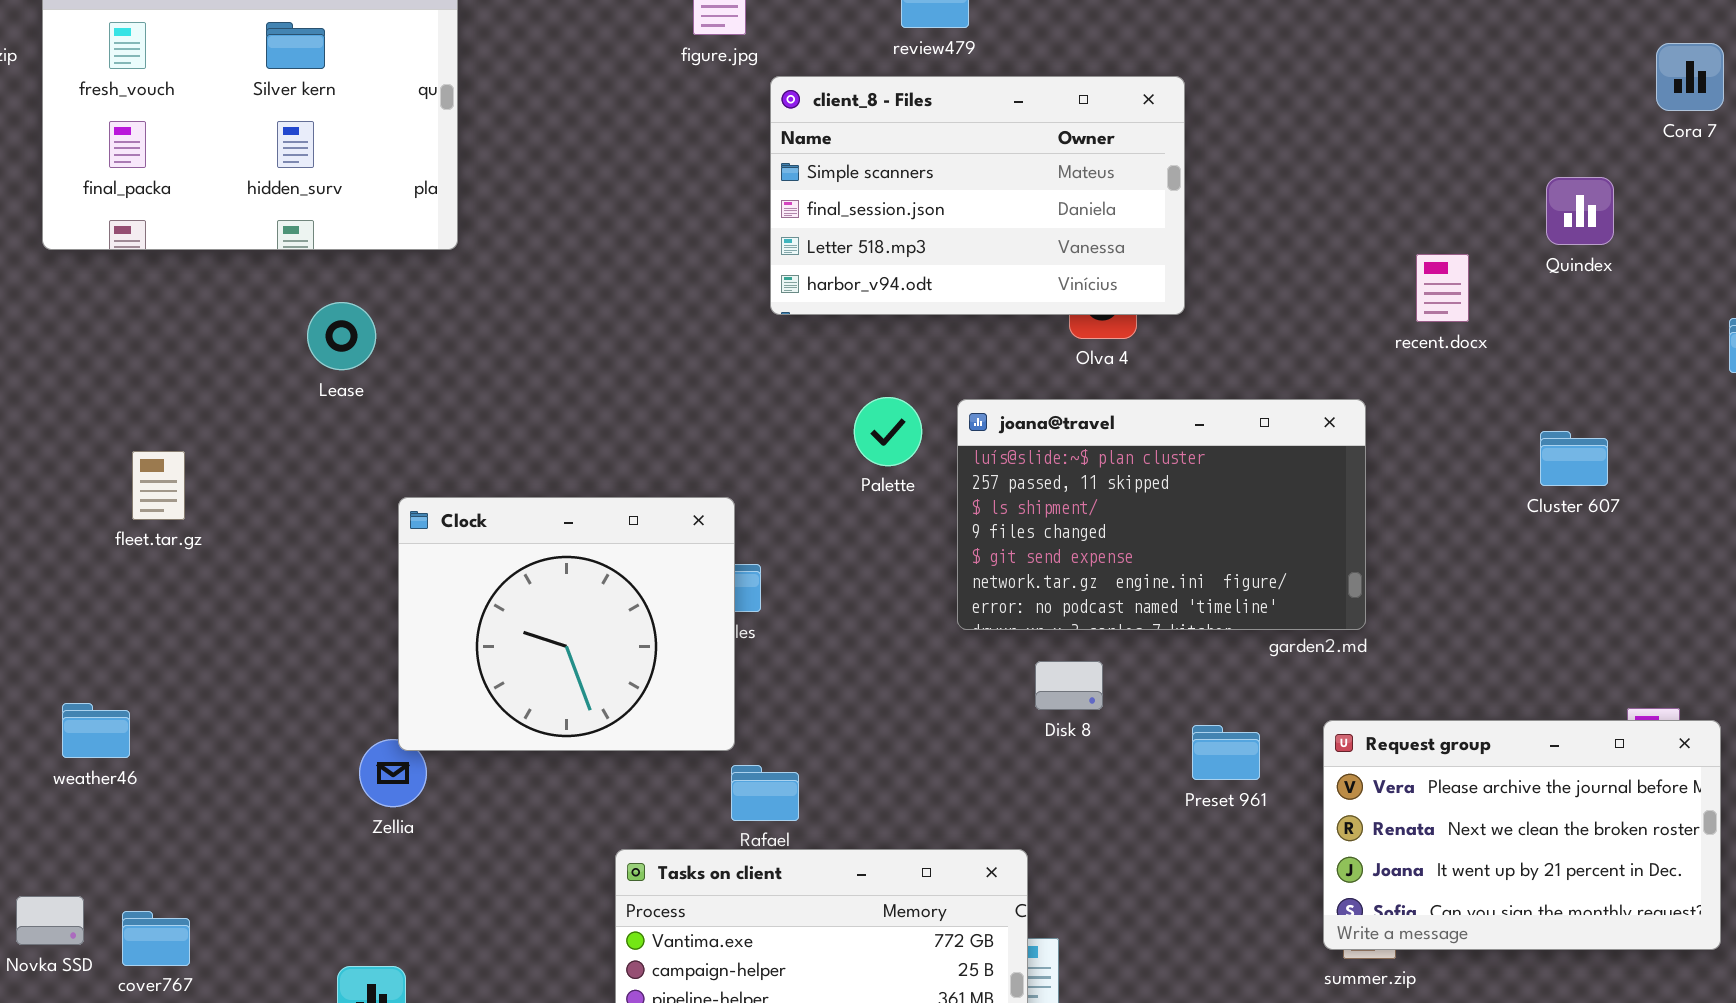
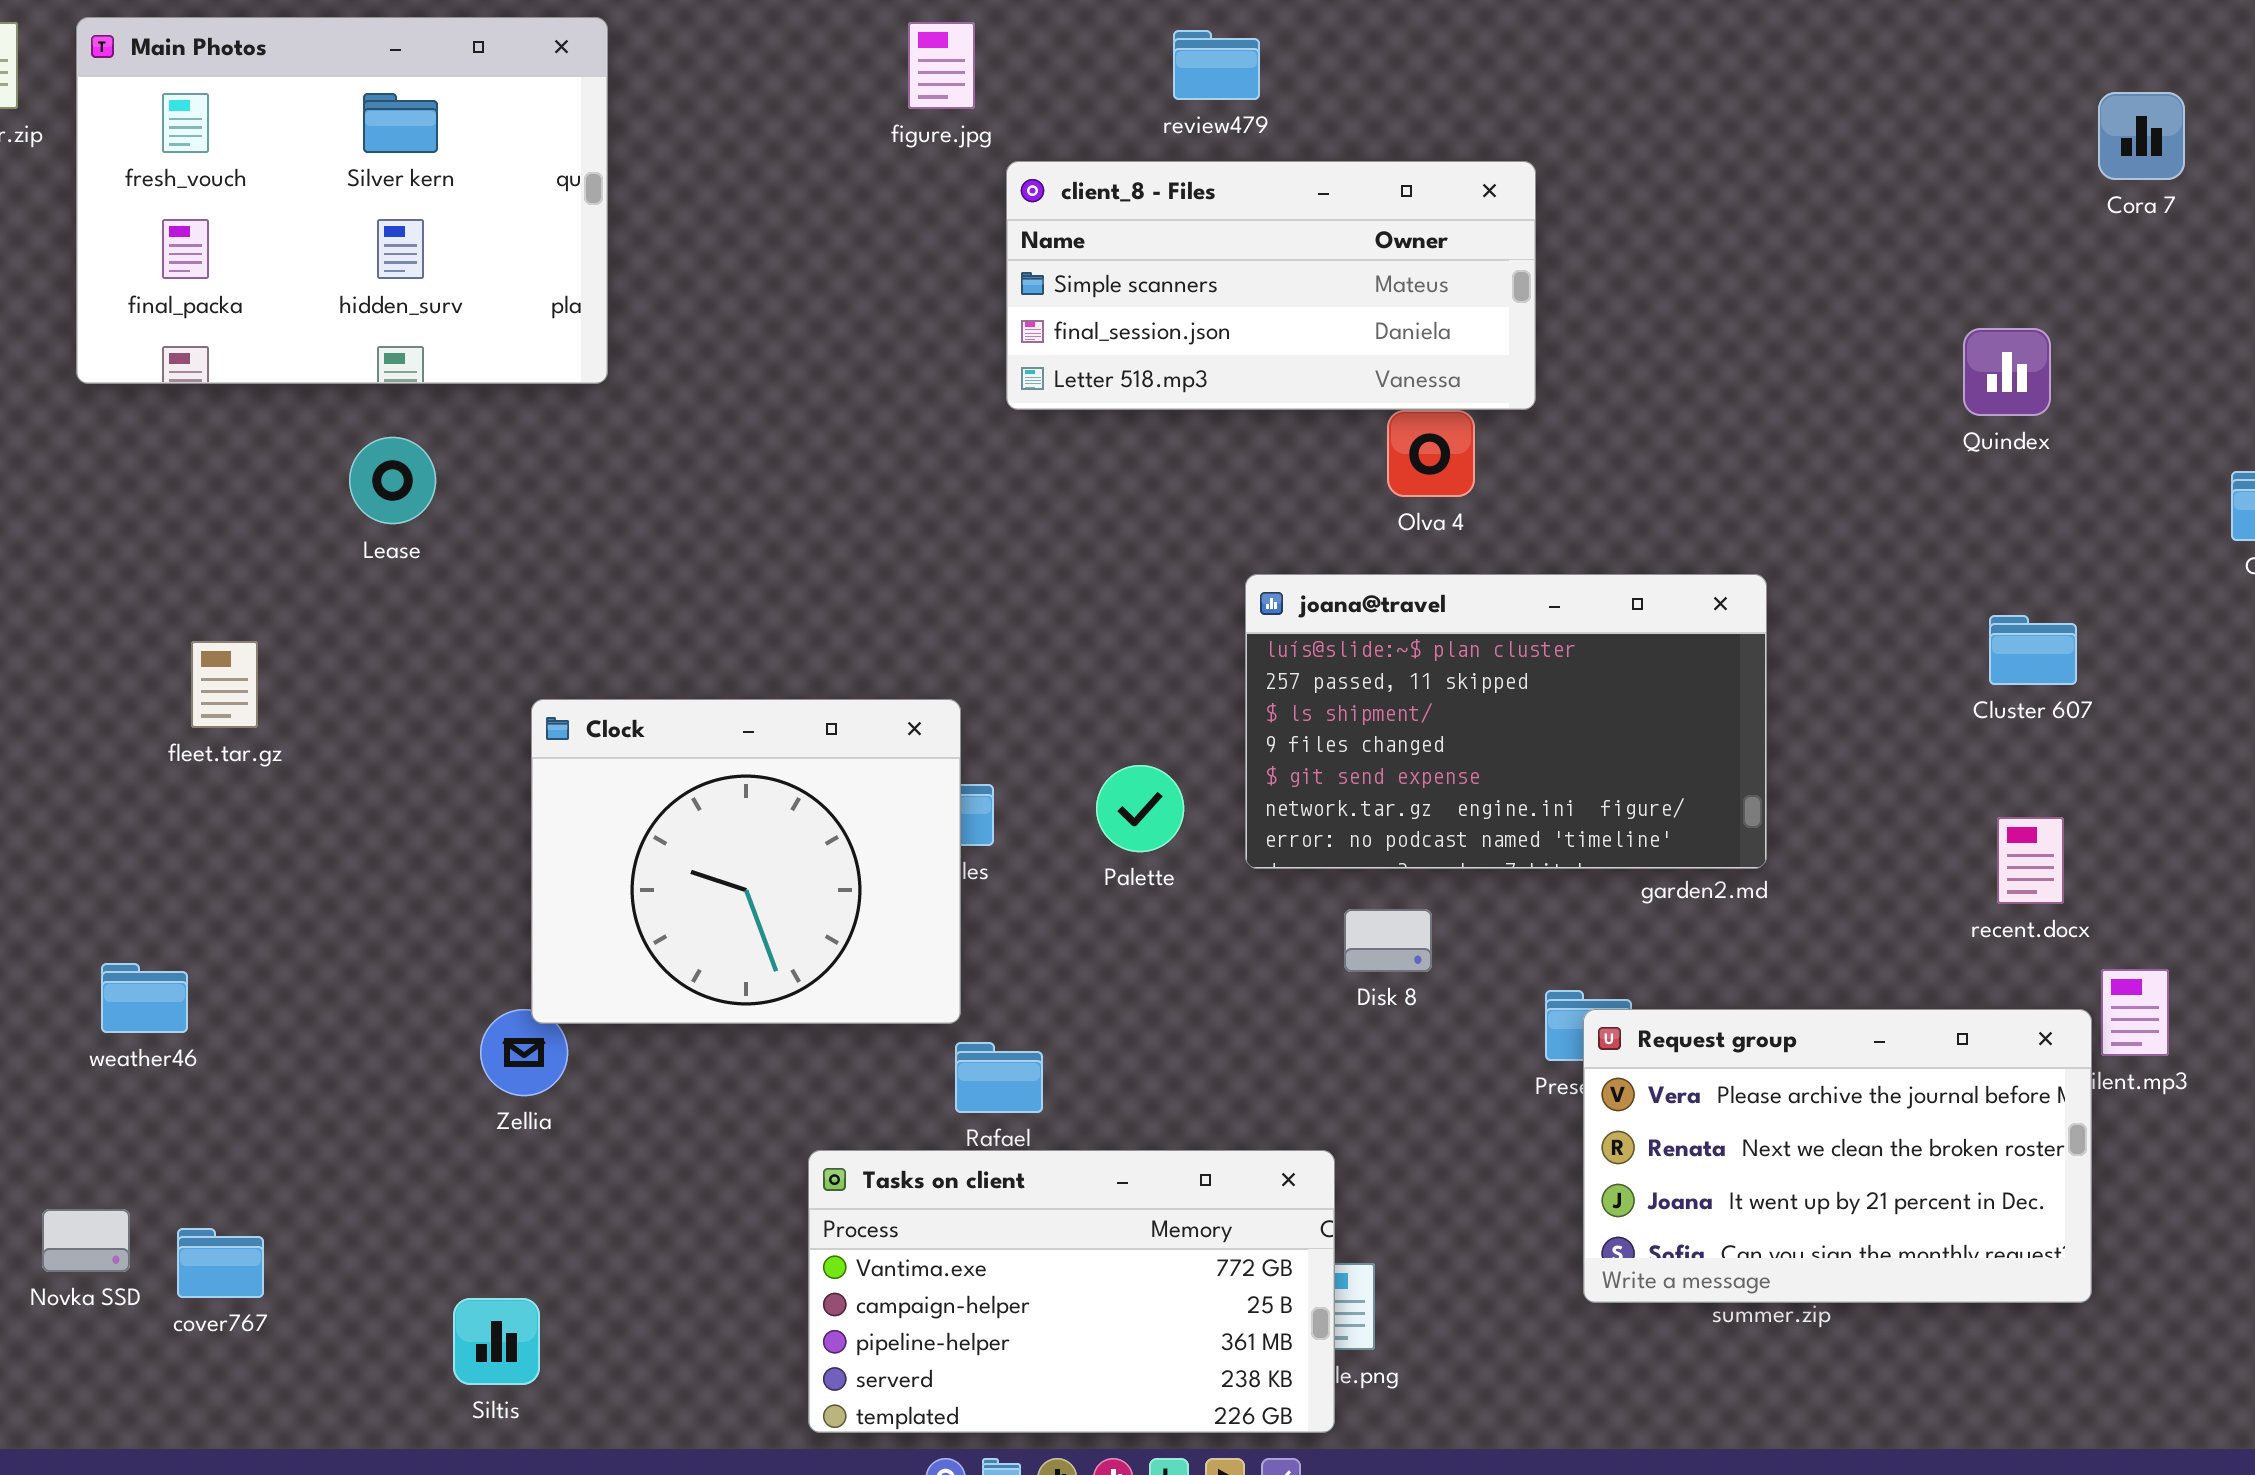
Cora 7: [1656,43,1724,111] -> [2098,92,2185,180], moved
client_8 - Files: [770,76,1185,315] -> [1006,161,1536,410], resized
Quindex: [1546,177,1614,245] -> [1963,328,2051,416], moved
recent.docx: [1416,254,1469,322] -> [1997,817,2064,904], moved
Lease: [307,302,376,370] -> [349,437,436,524], moved
Palette: [854,397,922,466] -> [1096,765,1184,852], moved
Request group: [1323,720,1721,950] -> [1583,1009,2092,1303], moved

